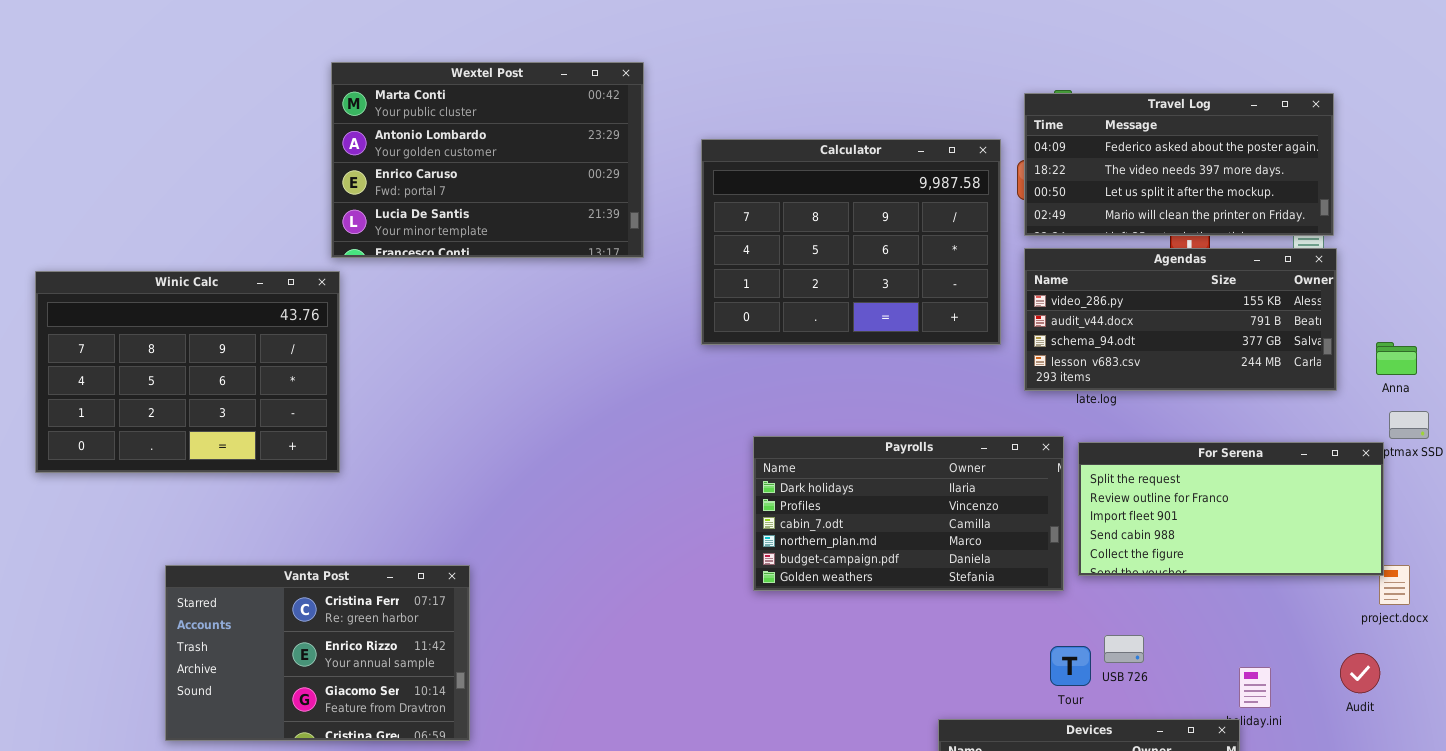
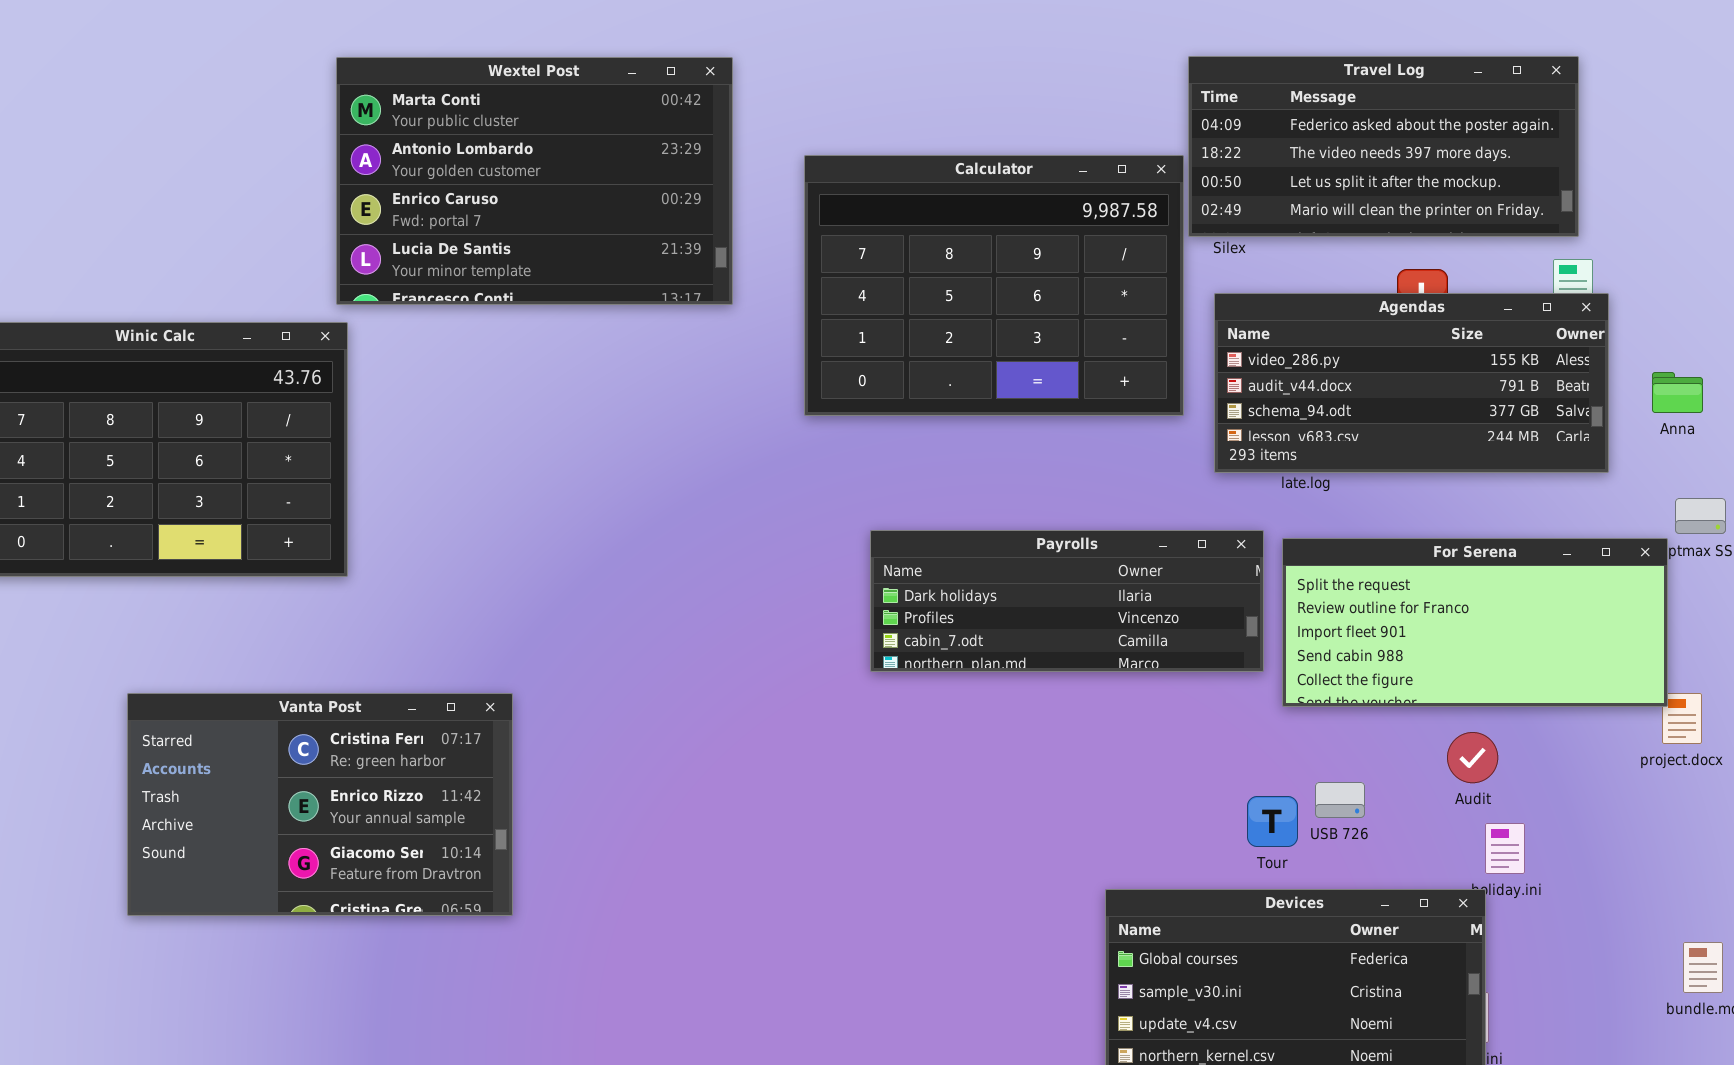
Travel Log: [1024,93,1334,236] -> [1188,56,1579,237], moved
Anna: [1376,342,1417,375] -> [1652,372,1703,413], moved
Payrolls: [753,436,1064,591] -> [870,530,1264,672], resized
Audit: [1340,653,1380,693] -> [1447,732,1498,783], moved

